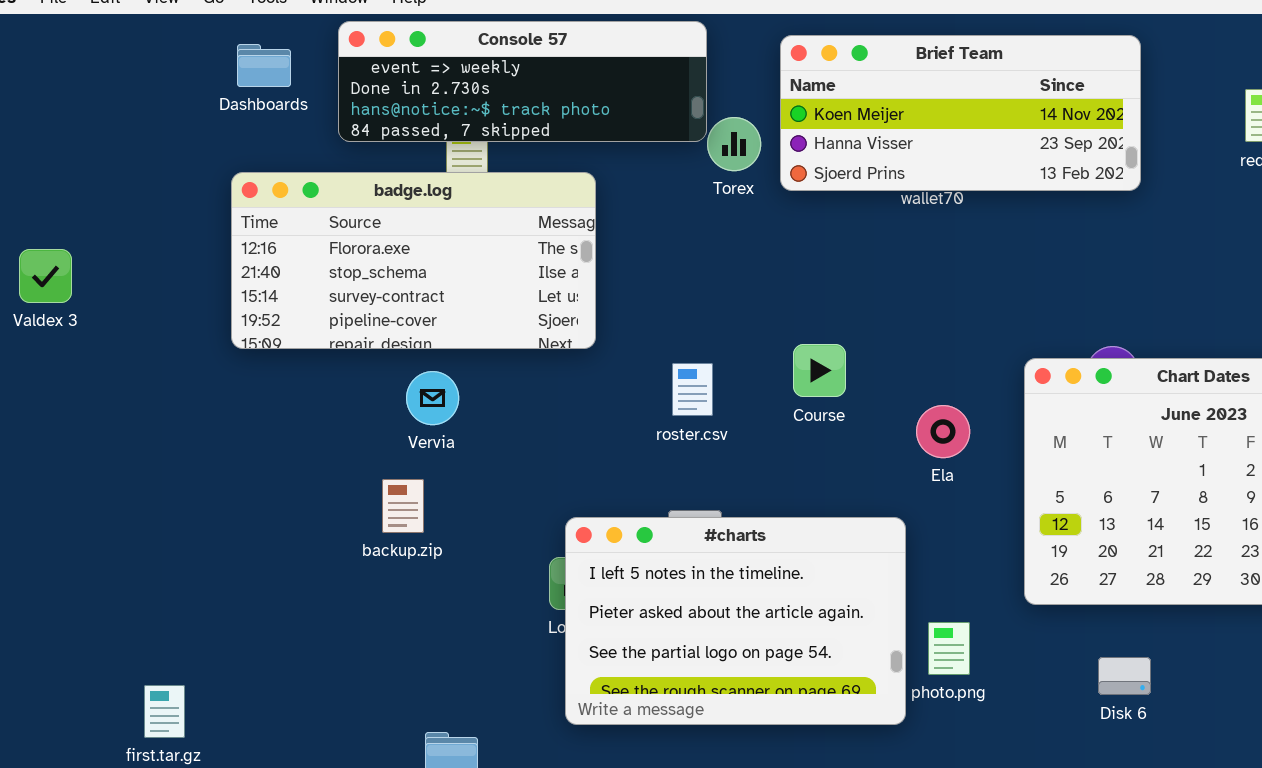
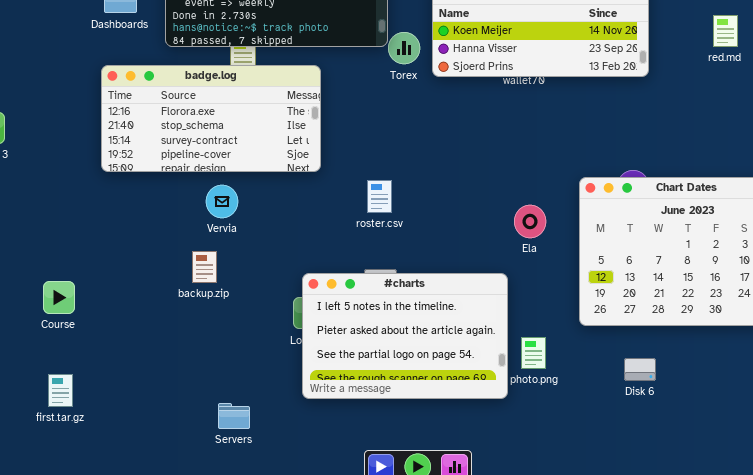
Course: [793,344,846,397] -> [43,281,75,314], moved

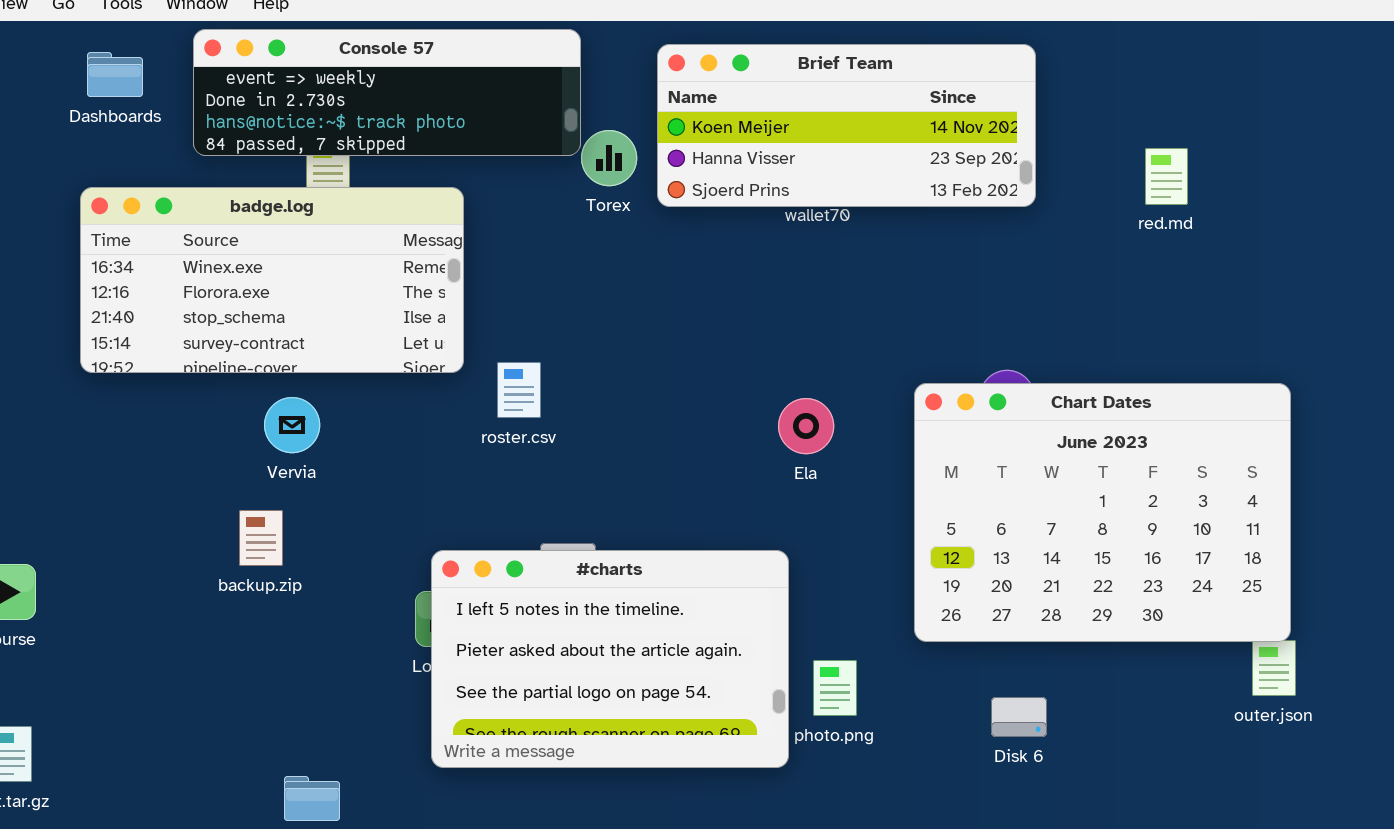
red.md: [713,15,738,47] -> [1145,148,1188,205], moved
badge.log: [101,65,321,172] -> [80,187,464,373], scrolled up 1 row
roster.csv: [367,180,392,213] -> [497,362,541,418], moved
Ela: [514,205,546,238] -> [778,398,834,454], moved

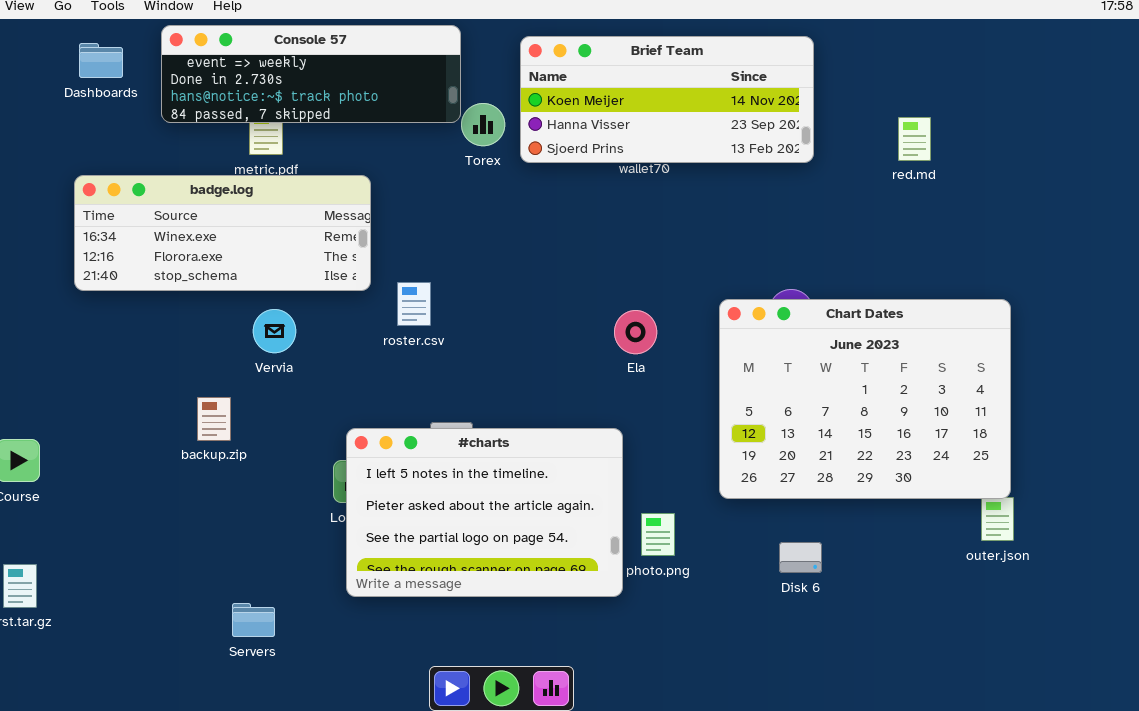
badge.log: [80,187,464,373] -> [74,175,371,291], resized
Vervia: [264,397,320,453] -> [253,309,296,353], moved

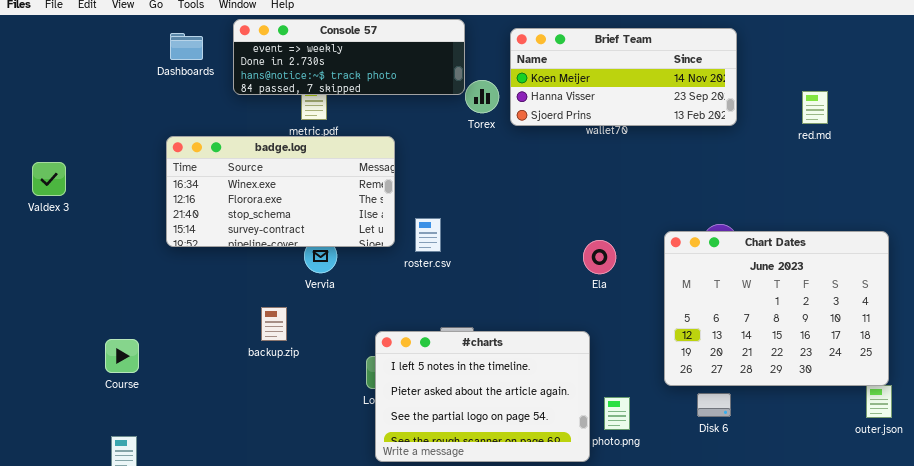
badge.log: [74,175,371,291] -> [166,136,395,247], resized
Disk 6: [779,542,822,573] -> [697,393,731,417], moved

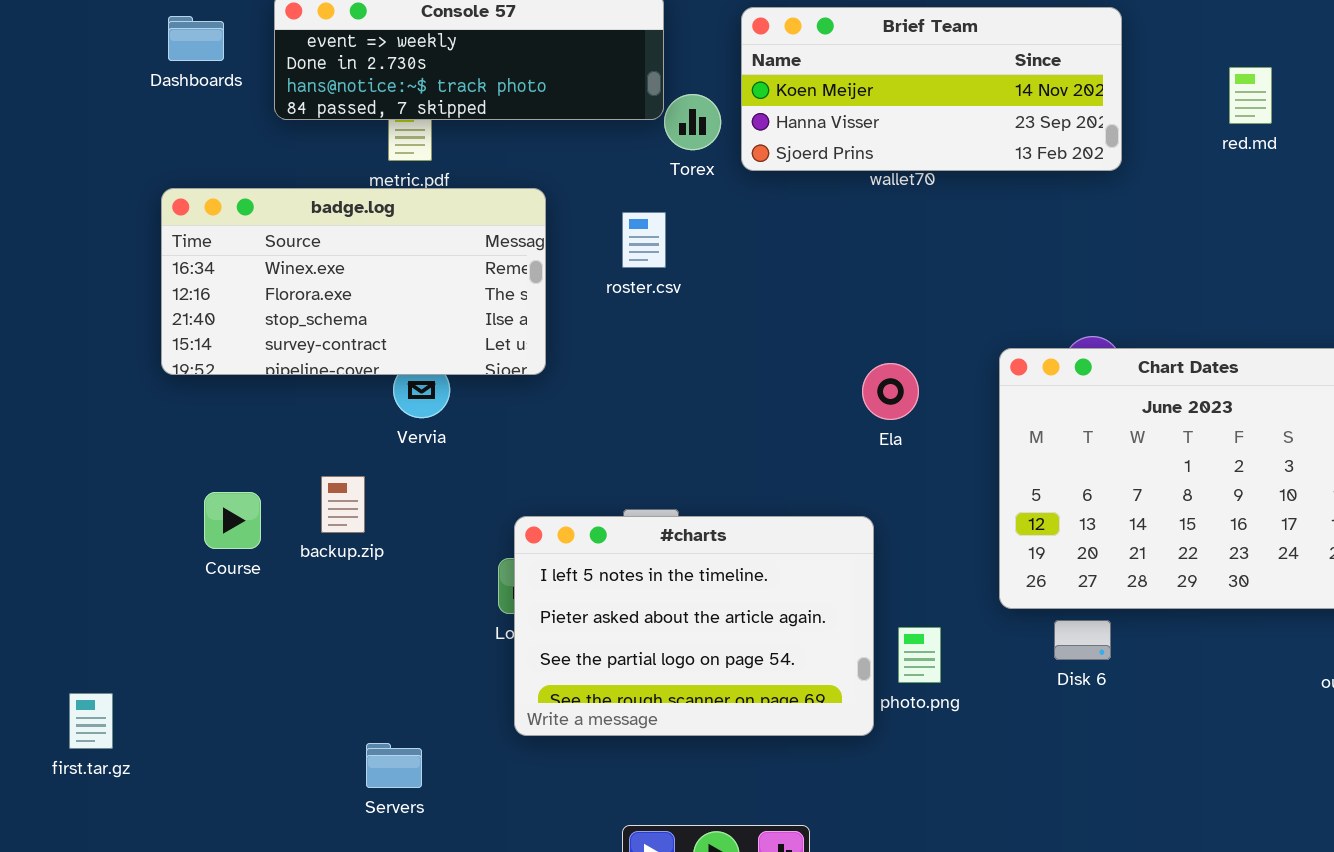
red.md: [802,91,828,124] -> [1229,67,1272,124], moved
roster.csv: [415,218,441,252] -> [622,212,666,268], moved
Course: [105,339,139,373] -> [204,492,261,549], moved

